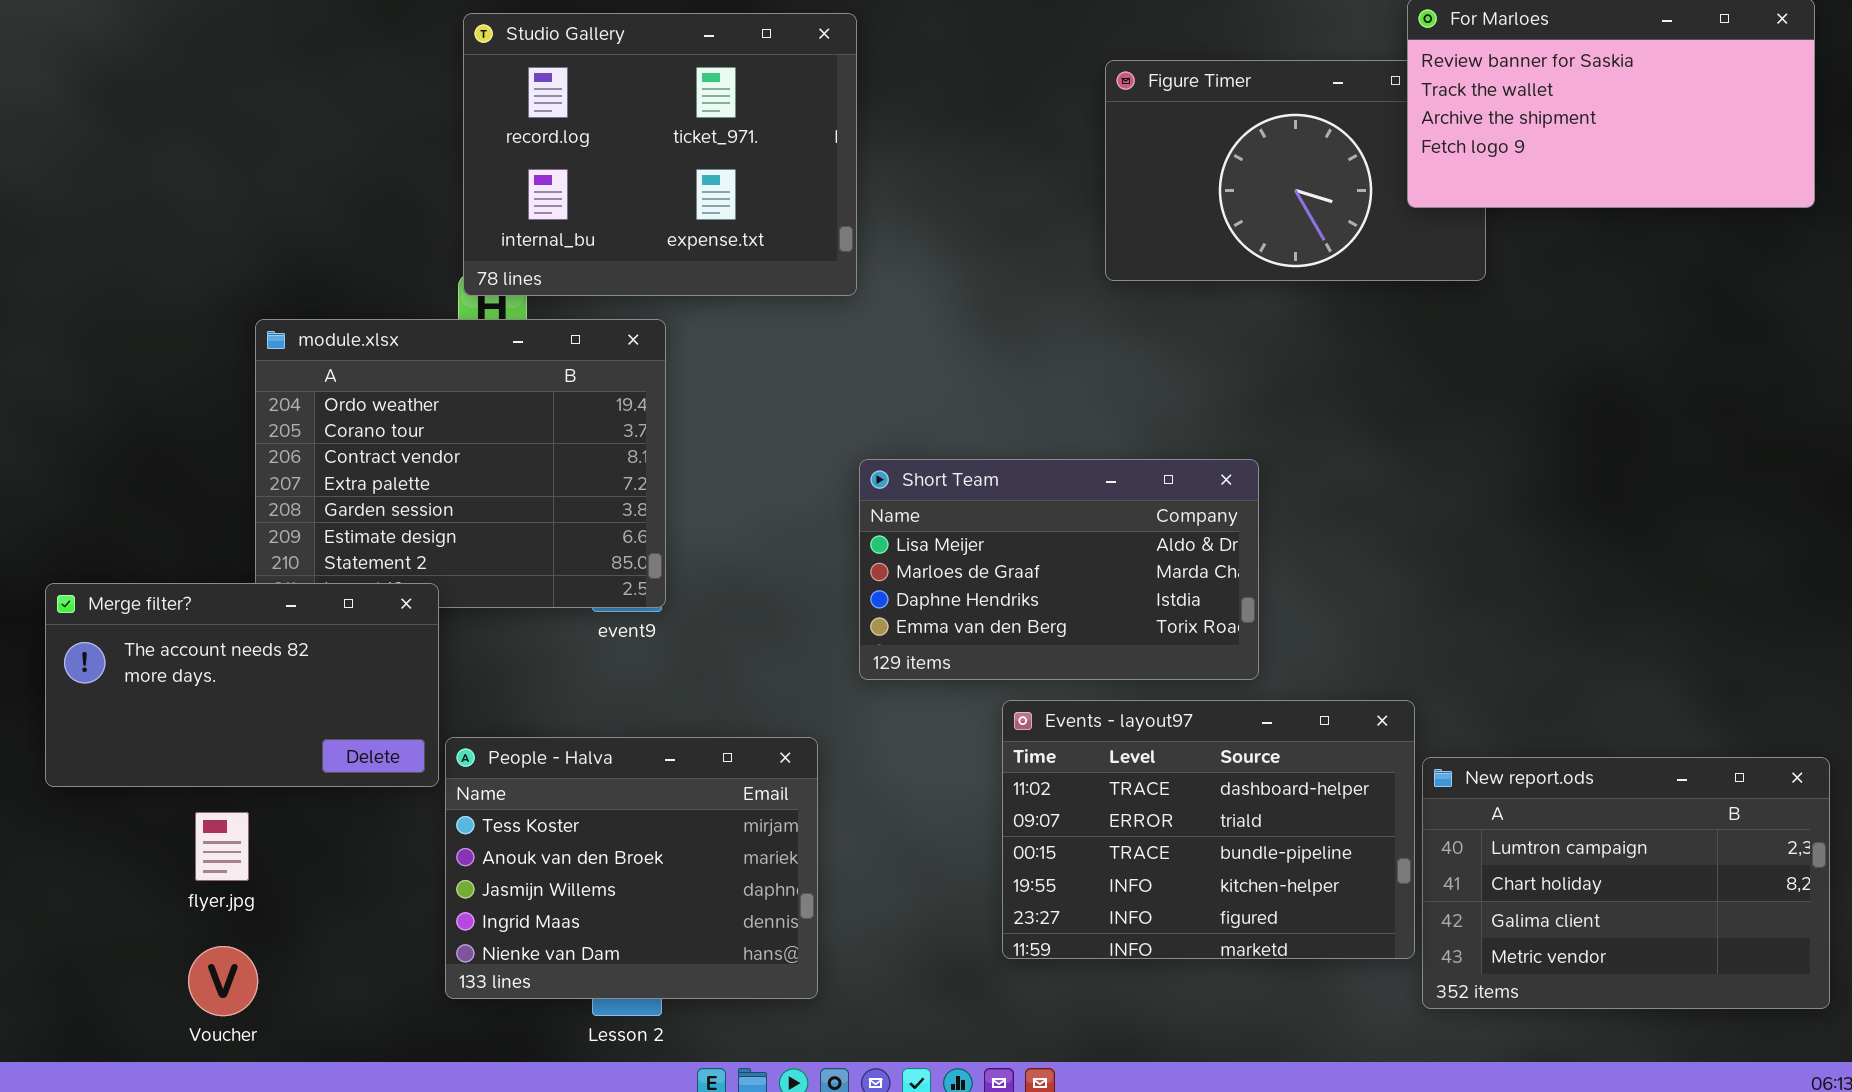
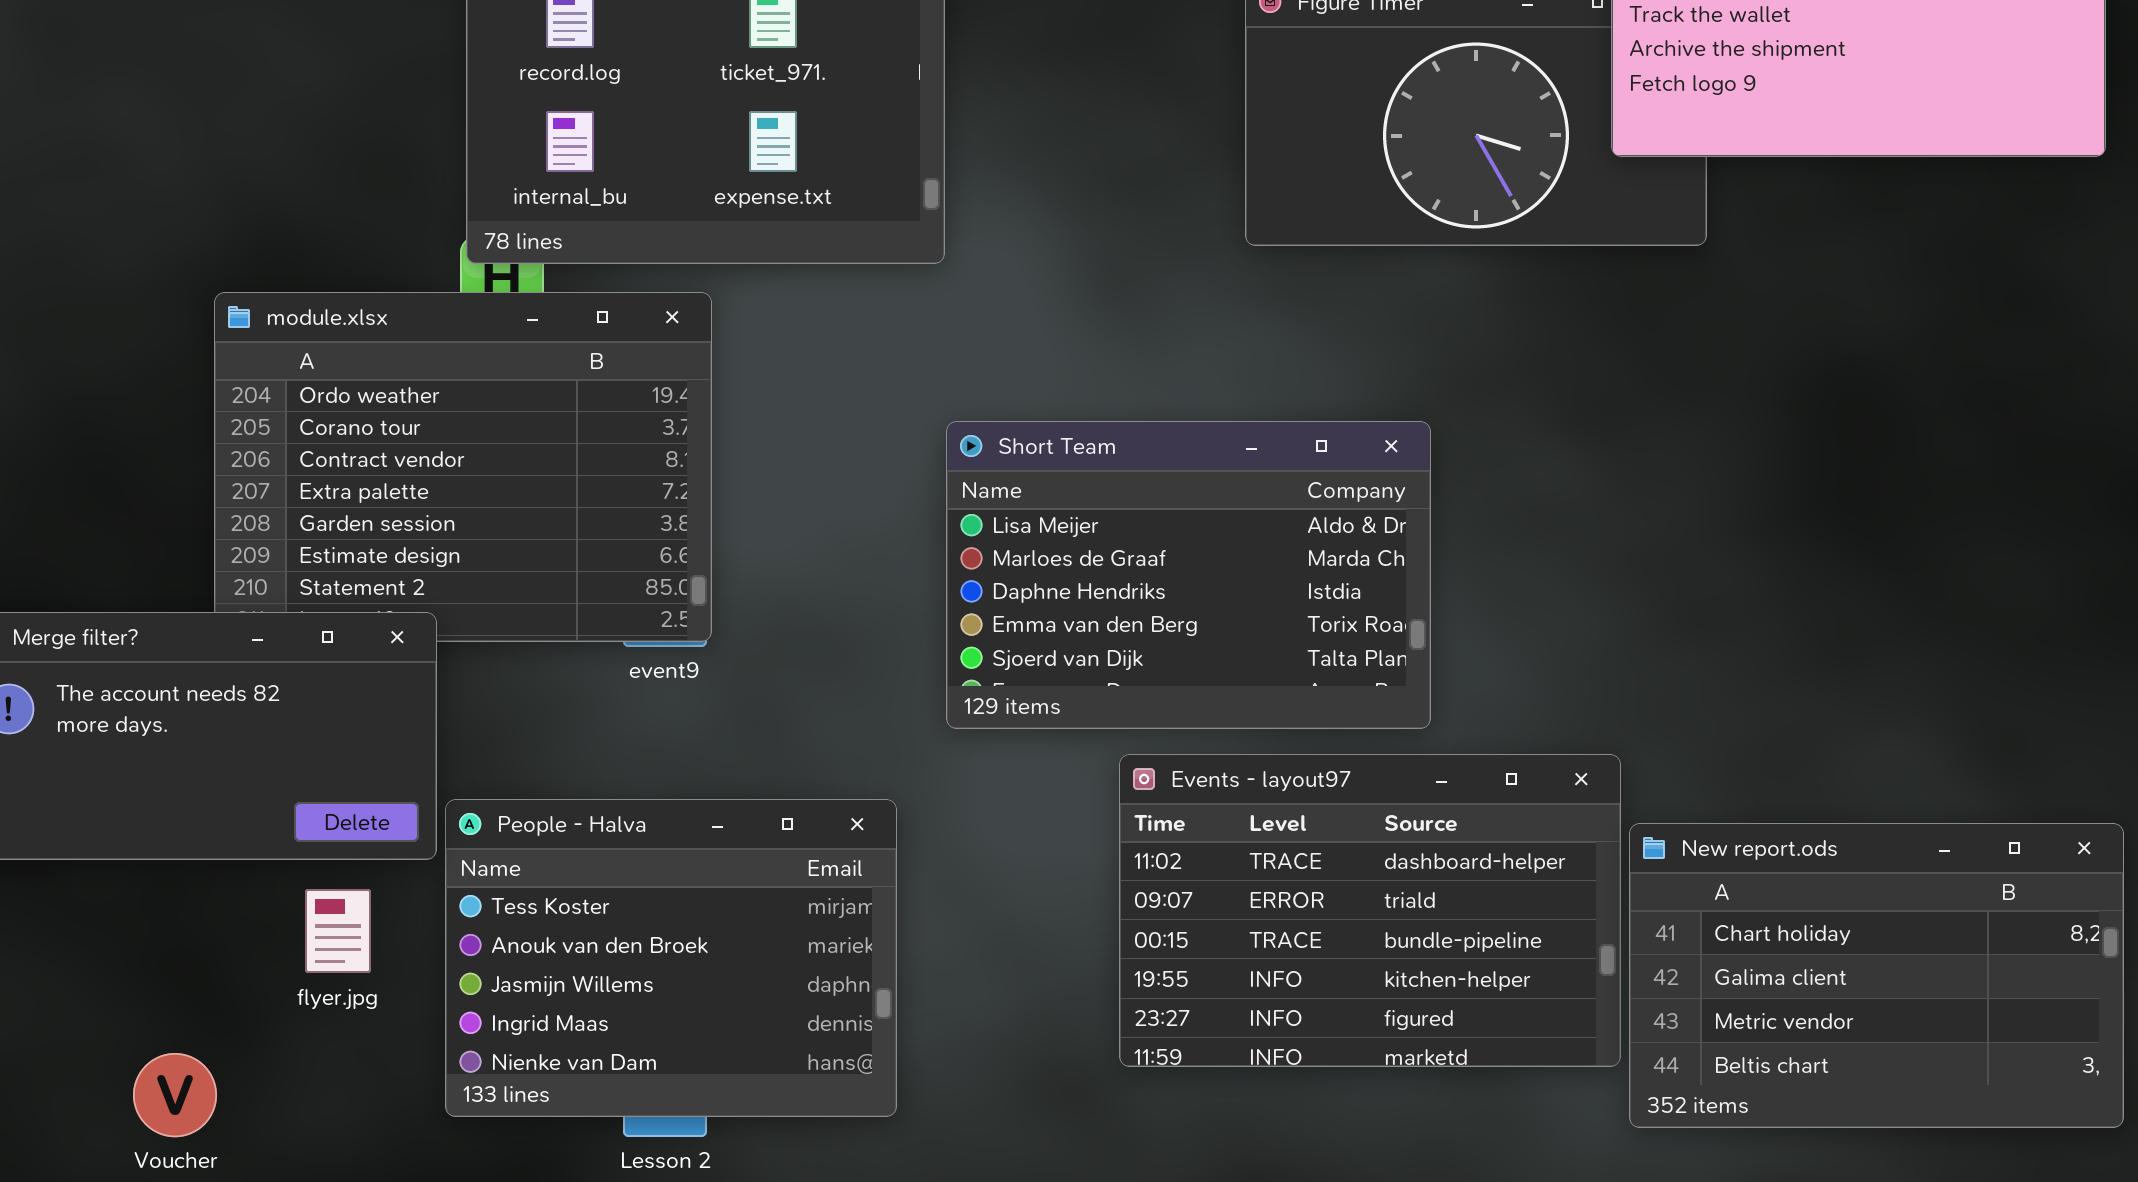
Short Team: [859,459,1259,680] -> [946,421,1431,729], resized
New report.ods: [1422,757,1830,1009] -> [1629,823,2124,1128], scrolled down 1 row
flyer.jpg: [195,812,249,881] -> [305,889,371,973], moved

